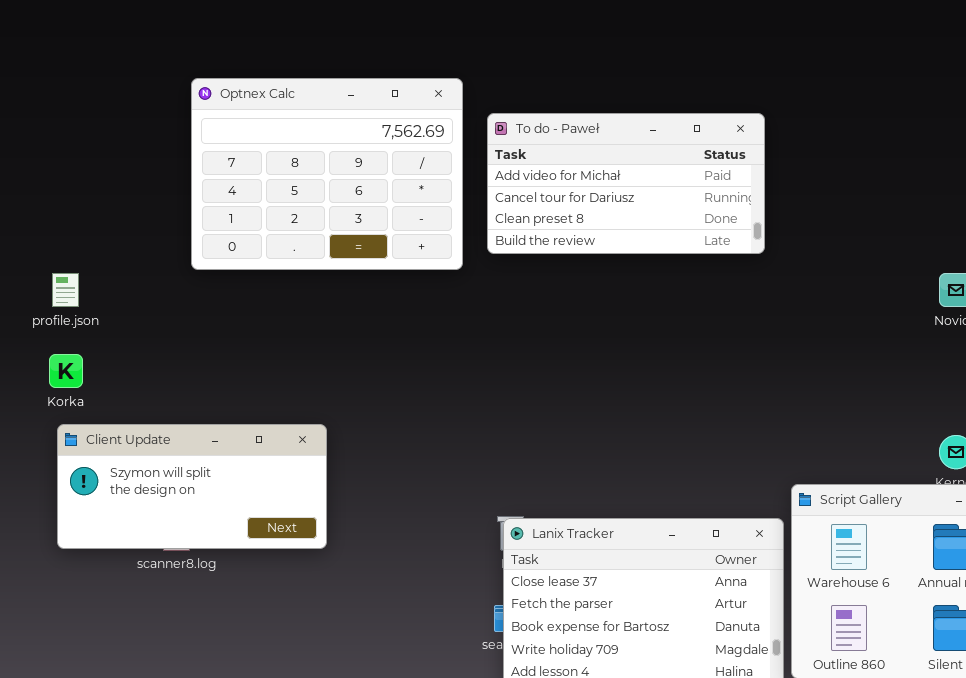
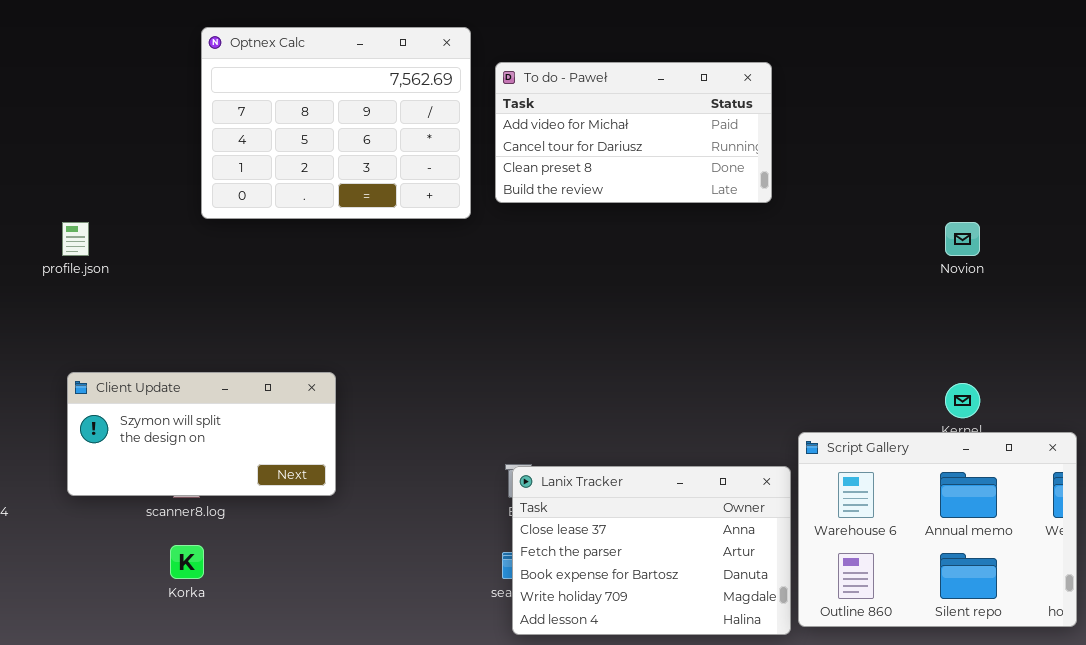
Korka: [49,354,83,388] -> [170,545,204,579], moved

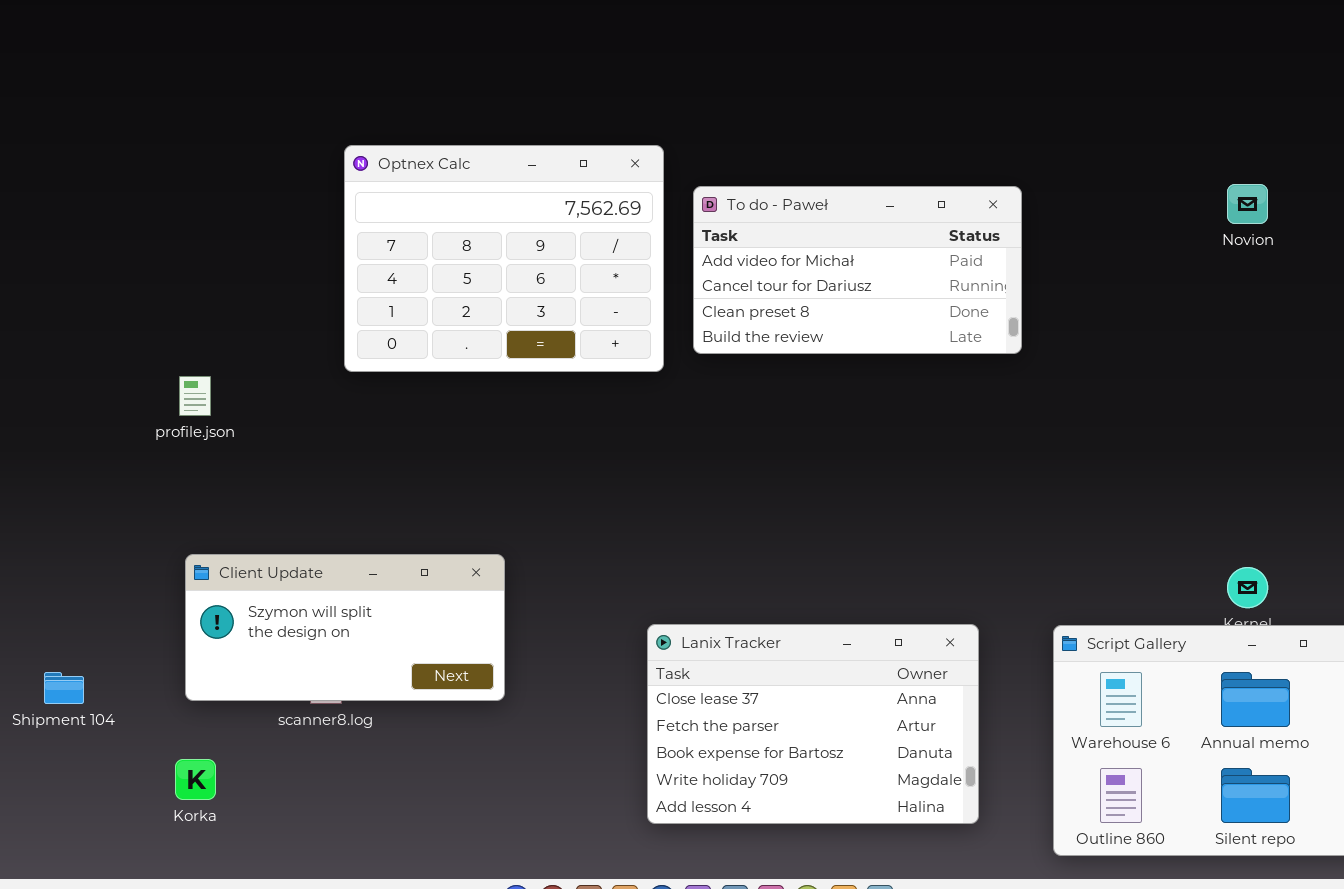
Novion: [945,222,980,256] -> [1227,184,1268,224], moved
Lanix Tracker: [512,466,791,635] -> [647,624,979,824], moved
Korka: [170,545,204,579] -> [175,759,216,800], moved

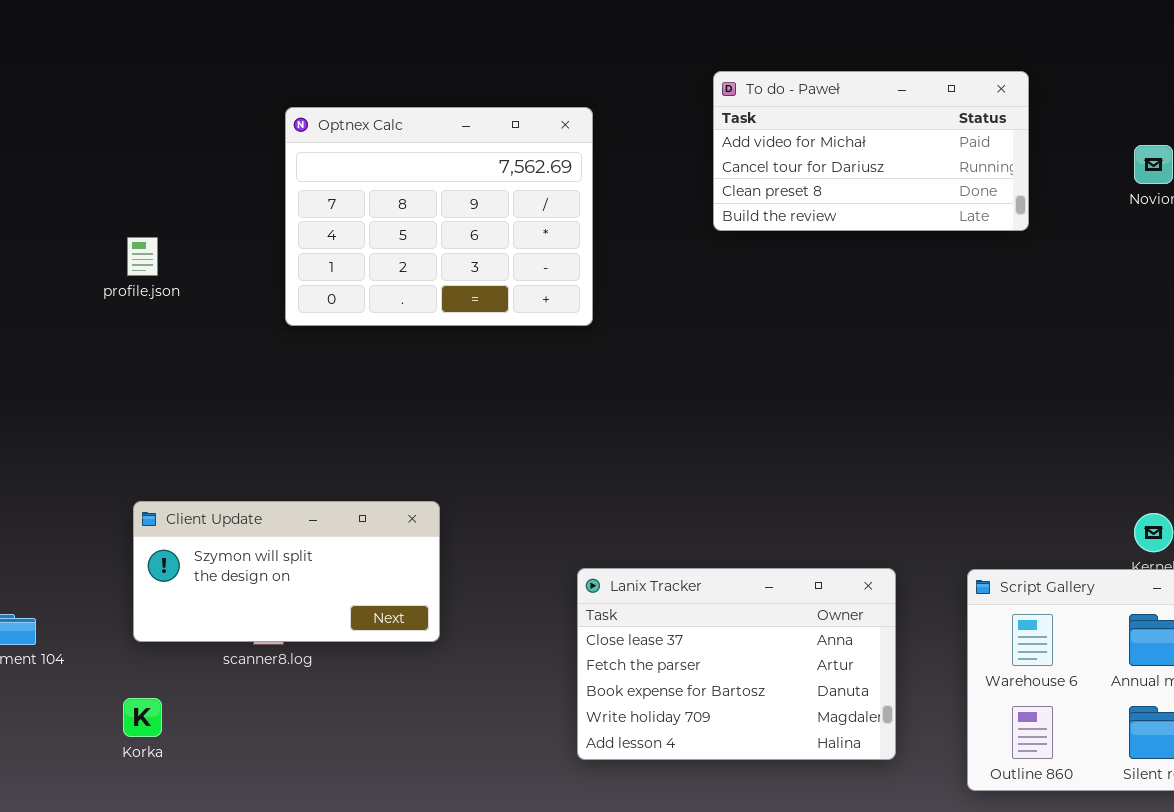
To do - Paweł: [693,186,1022,354] -> [713,71,1029,231], moved
profile.json: [179,376,211,416] -> [127,237,158,276], moved

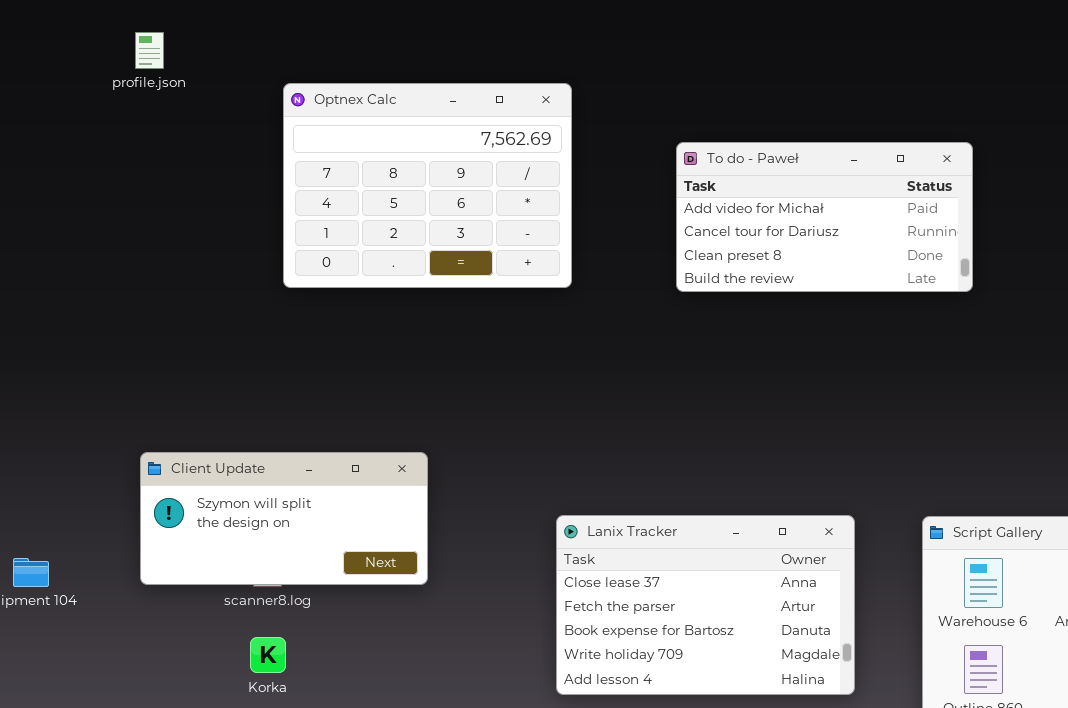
To do - Paweł: [713,71,1029,231] -> [676,142,973,292], moved
profile.json: [127,237,158,276] -> [135,32,164,69], moved
Korka: [123,698,162,737] -> [250,637,286,673], moved

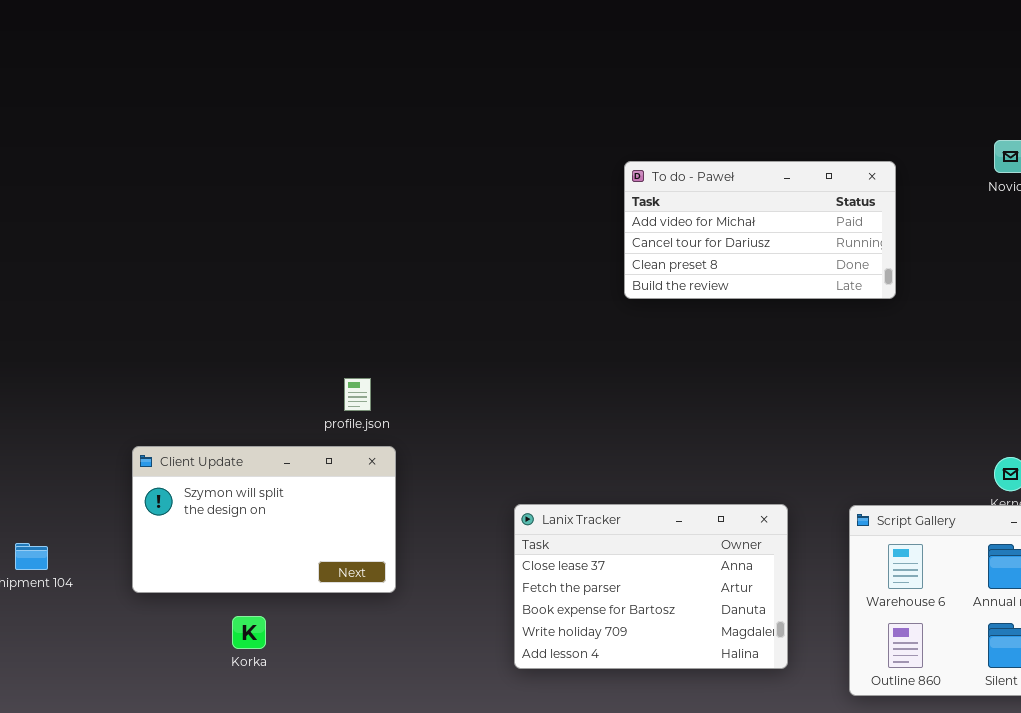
profile.json: [135,32,164,69] -> [344,378,371,411], moved
Optnex Calc: [283,83,572,288] -> none, closed
Client Update: [140,452,428,585] -> [132,446,396,593], resized

